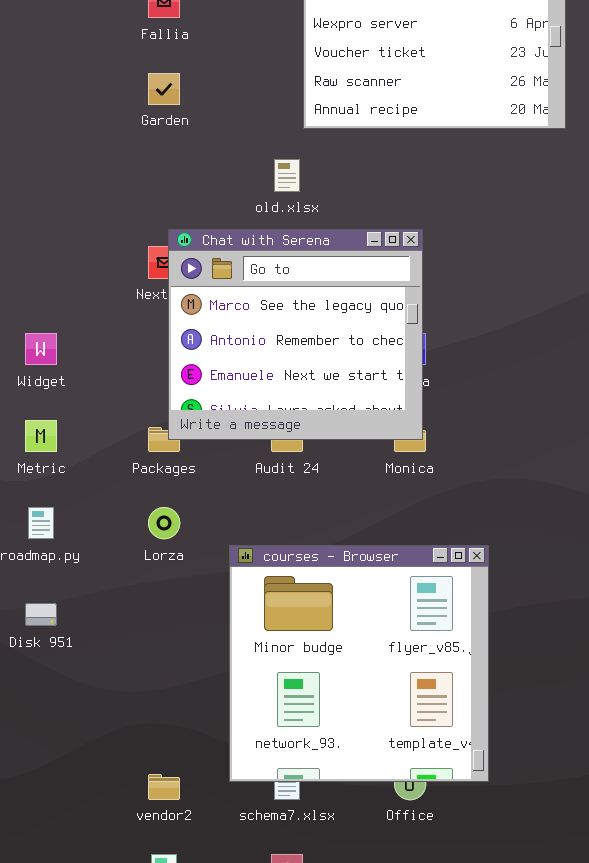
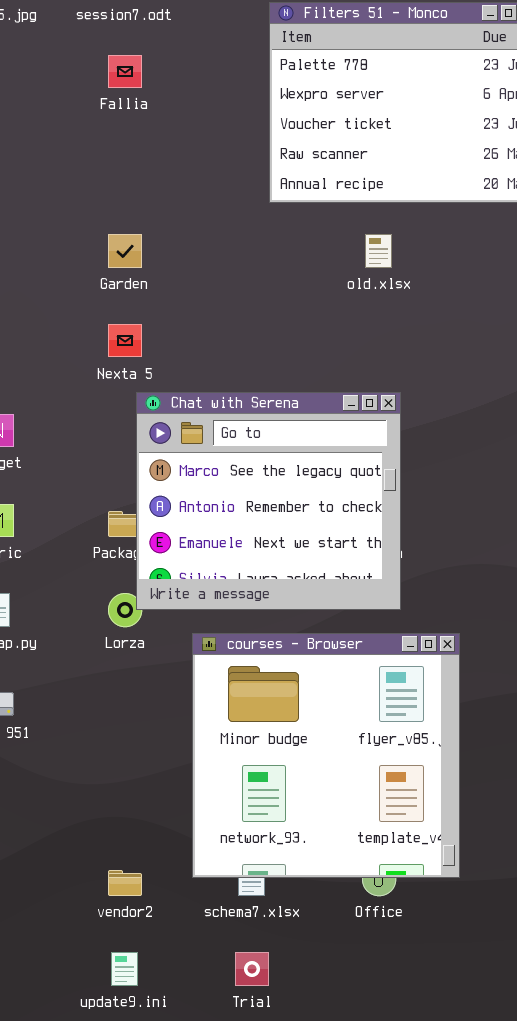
Garden: [148,73,180,105] -> [108,234,142,268], moved
old.xlsx: [274,159,300,192] -> [365,234,392,268], moved
Chat with Serena: [168,229,423,440] -> [136,392,401,610], moved

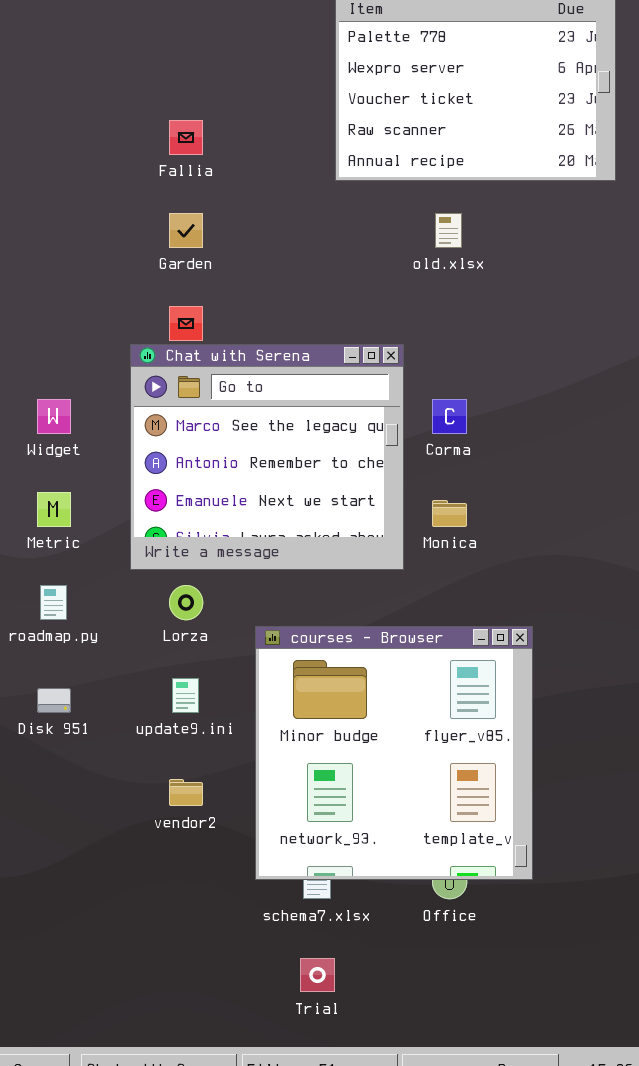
Fallia: [108,55,142,88] -> [169,120,203,155], moved
Chat with Serena: [136,392,401,610] -> [130,344,404,570], moved
vendor2: [108,870,142,896] -> [169,779,203,806], moved
update9.ini: [111,952,138,986] -> [172,678,199,713], moved

